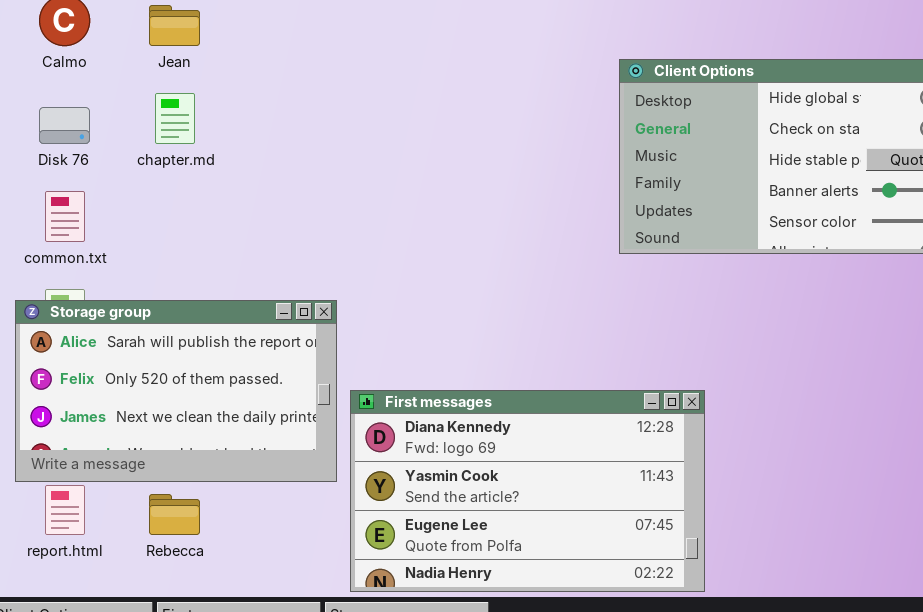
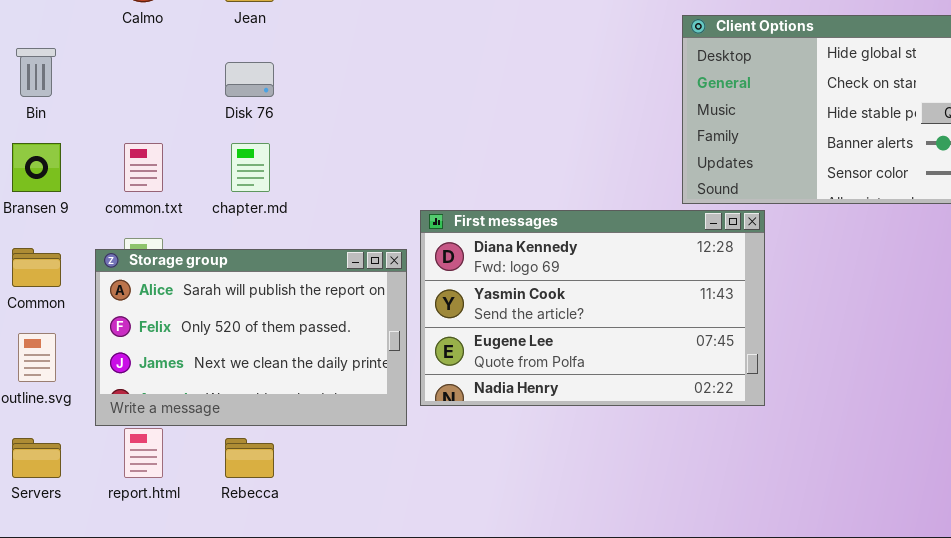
chapter.md: [155,93,195,144] -> [231,143,270,192], moved
Disk 76: [39,107,90,144] -> [225,62,274,97], moved
First messages: [350,390,705,592] -> [420,210,765,406], moved

